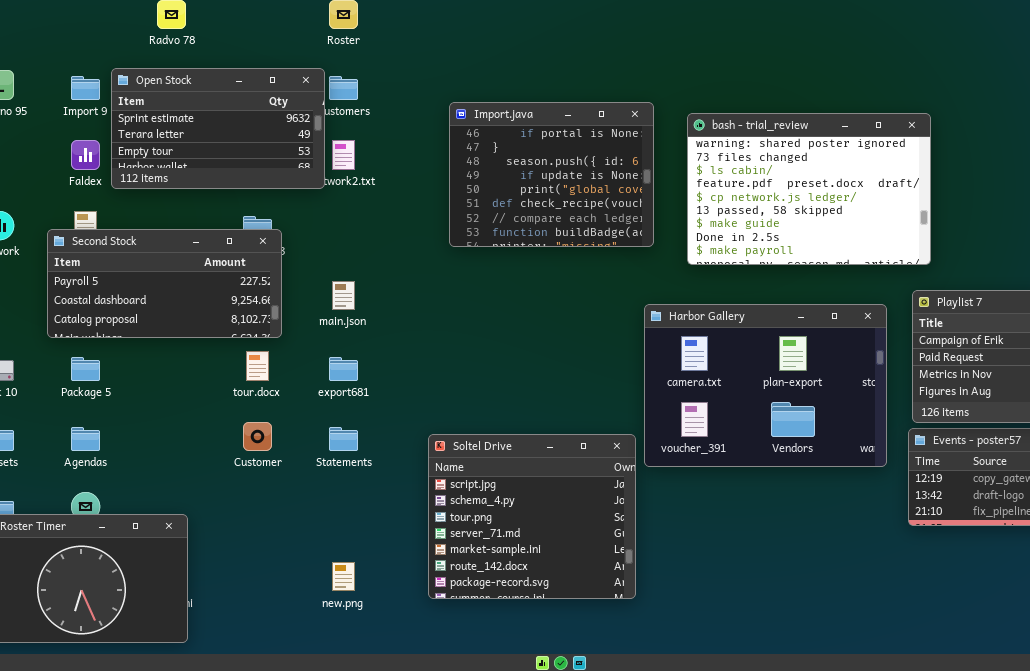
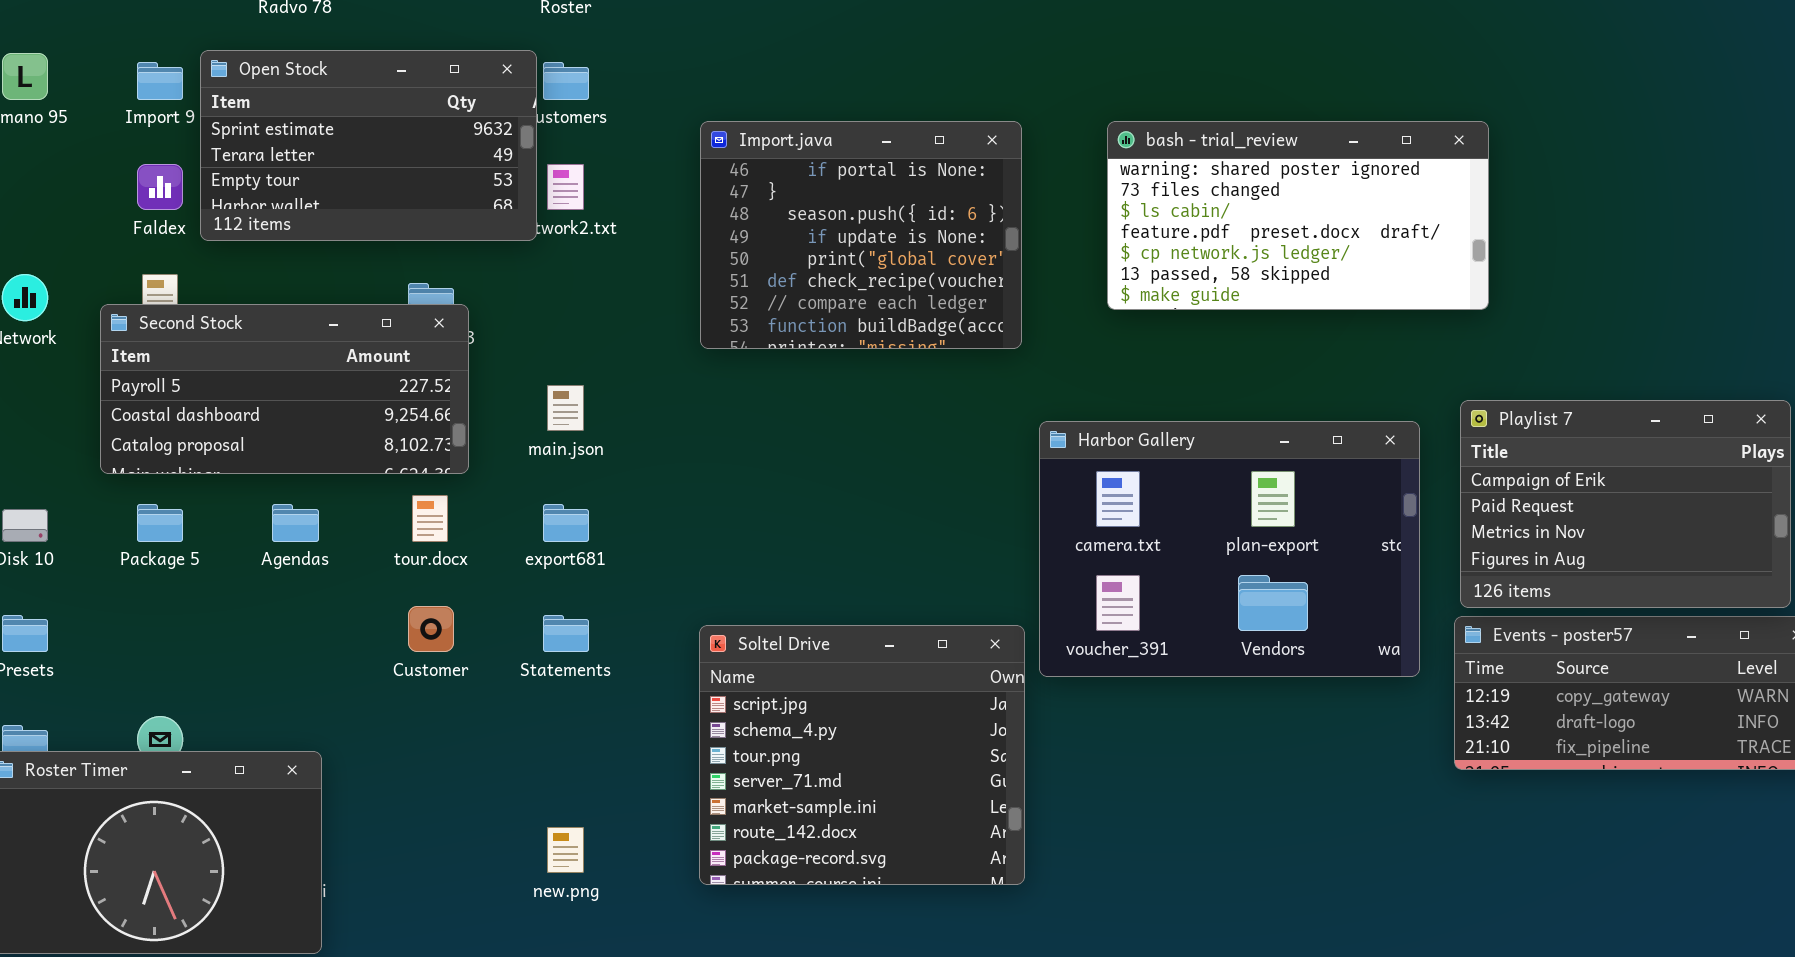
Import.java: [449,102,654,247] -> [700,121,1022,349], moved
bash - trial_review: [687,113,931,265] -> [1107,121,1489,310], resized
Agendas: [71,427,100,451] -> [272,504,319,542], moved

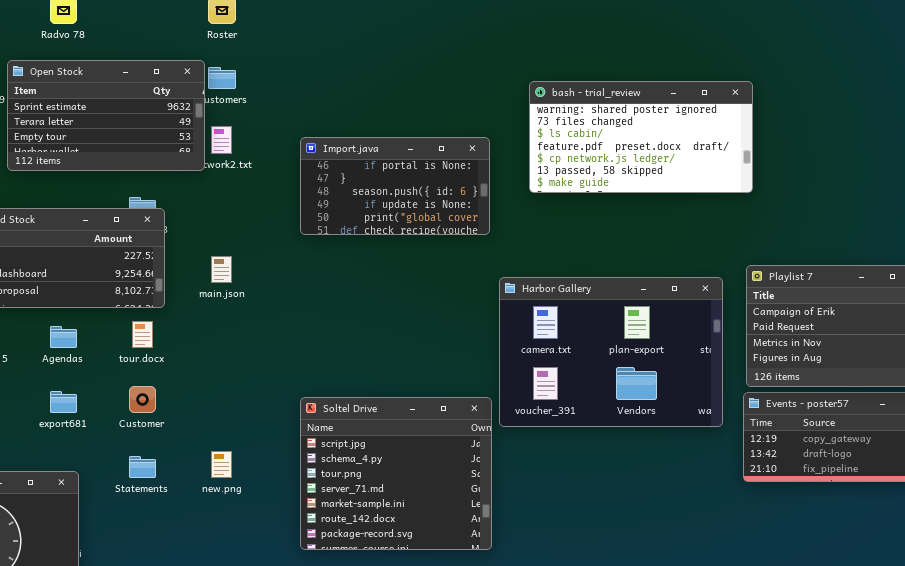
Import.java: [700,121,1022,349] -> [300,137,490,235], resized
bash - trial_review: [1107,121,1489,310] -> [529,81,753,193], moved
export681: [543,504,589,542] -> [50,391,77,413], moved
Statements: [543,615,589,652] -> [129,456,156,478], moved
new.png: [547,827,584,873] -> [211,451,232,478], moved

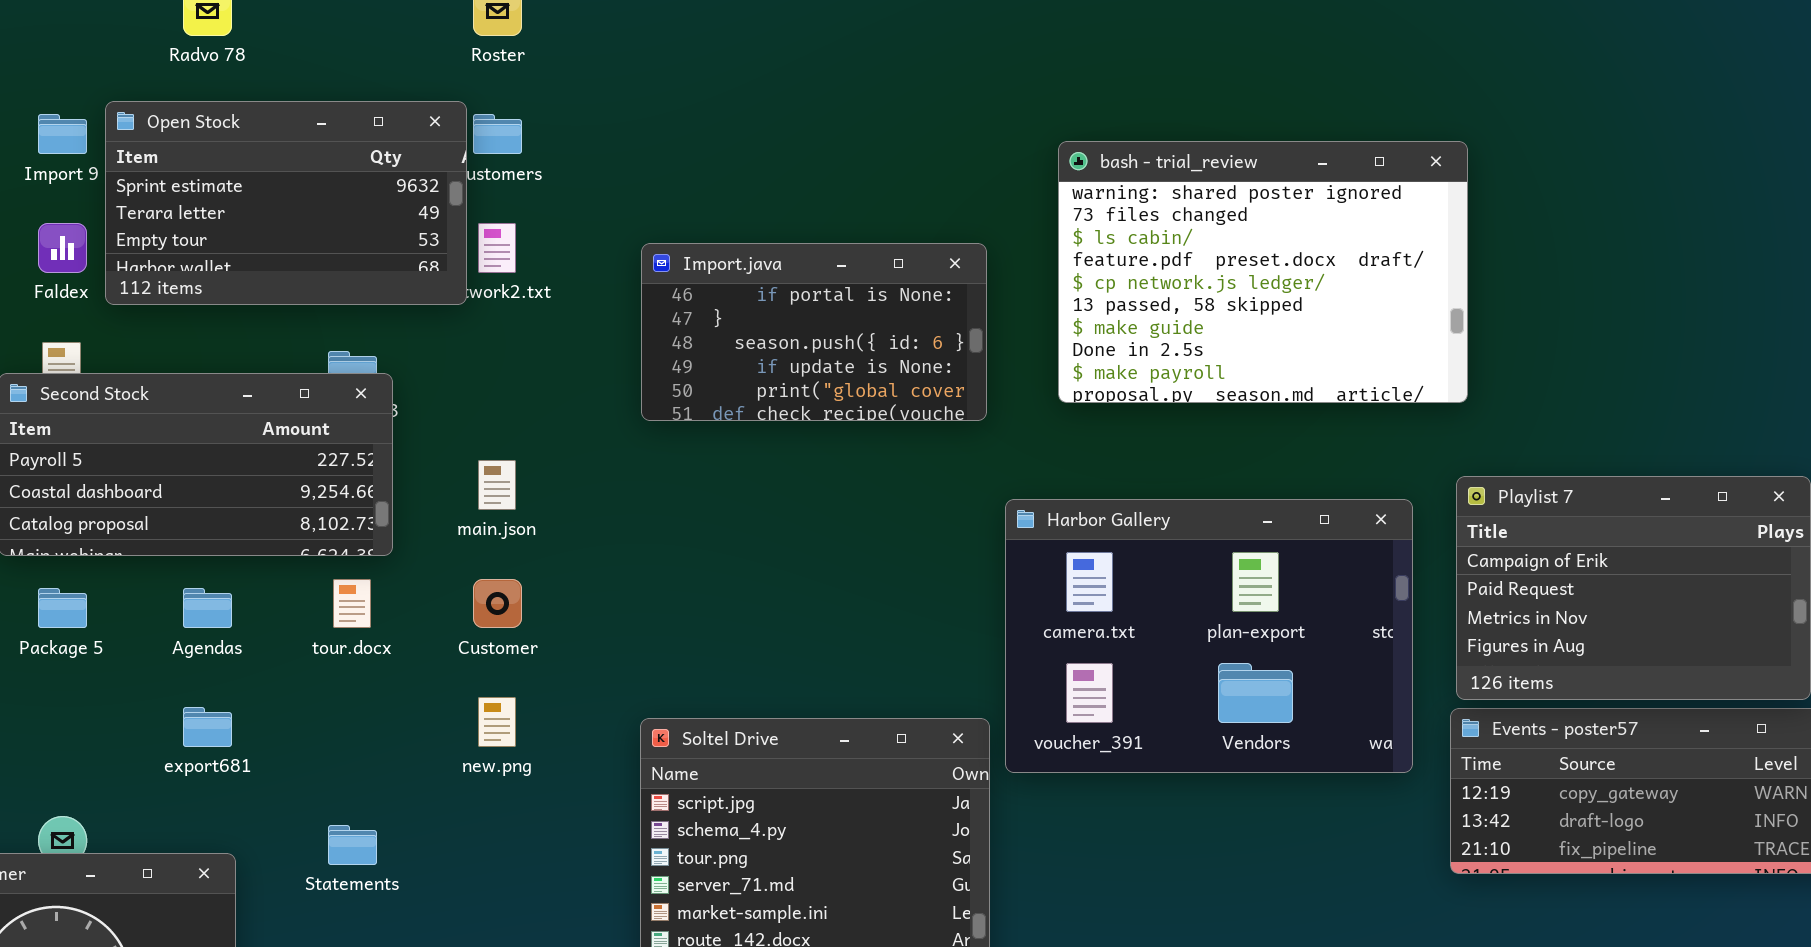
bash - trial_review: [529,81,753,193] -> [1058,141,1468,403], resized
Customer: [129,386,156,413] -> [473,579,522,628], moved
new.png: [211,451,232,478] -> [478,697,516,747], moved

